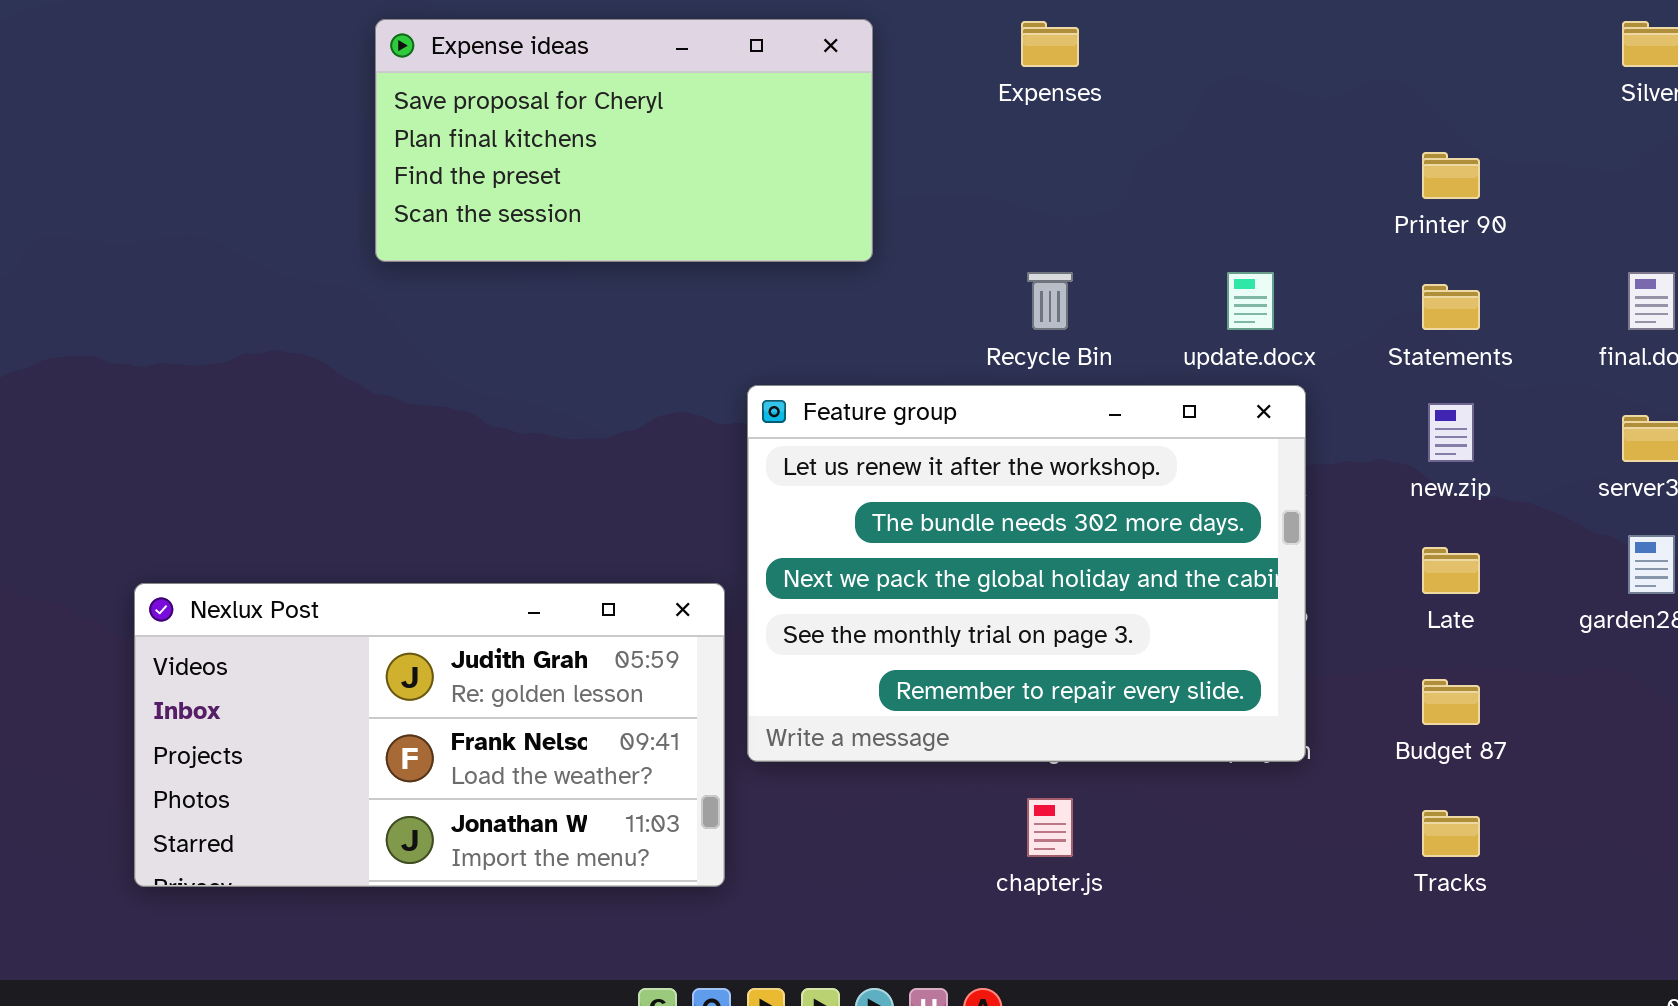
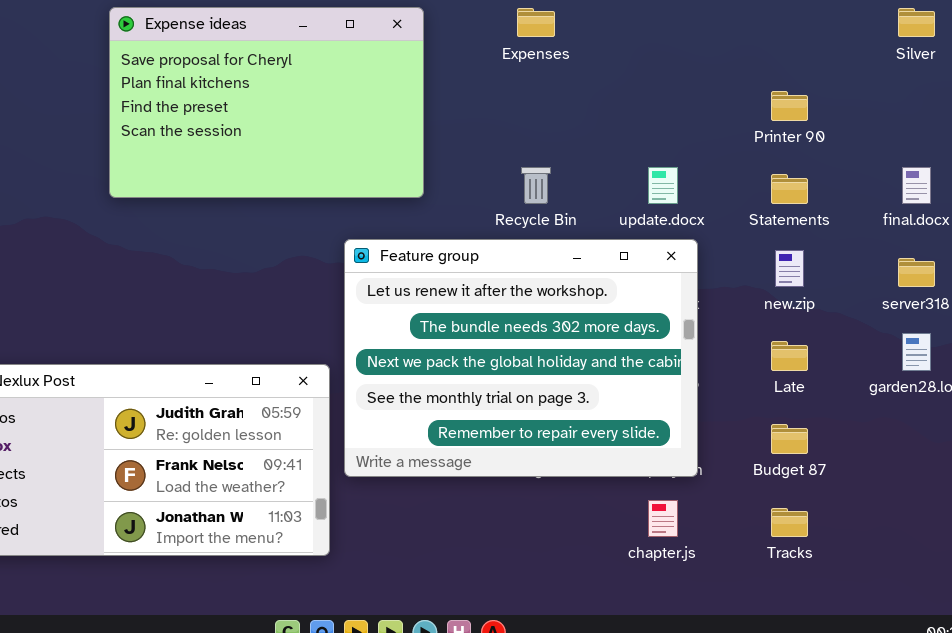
Expense ideas: [375,19,873,262] -> [109,7,424,198], resized
chapter.js: [1027,798,1073,857] -> [648,500,678,537], moved

